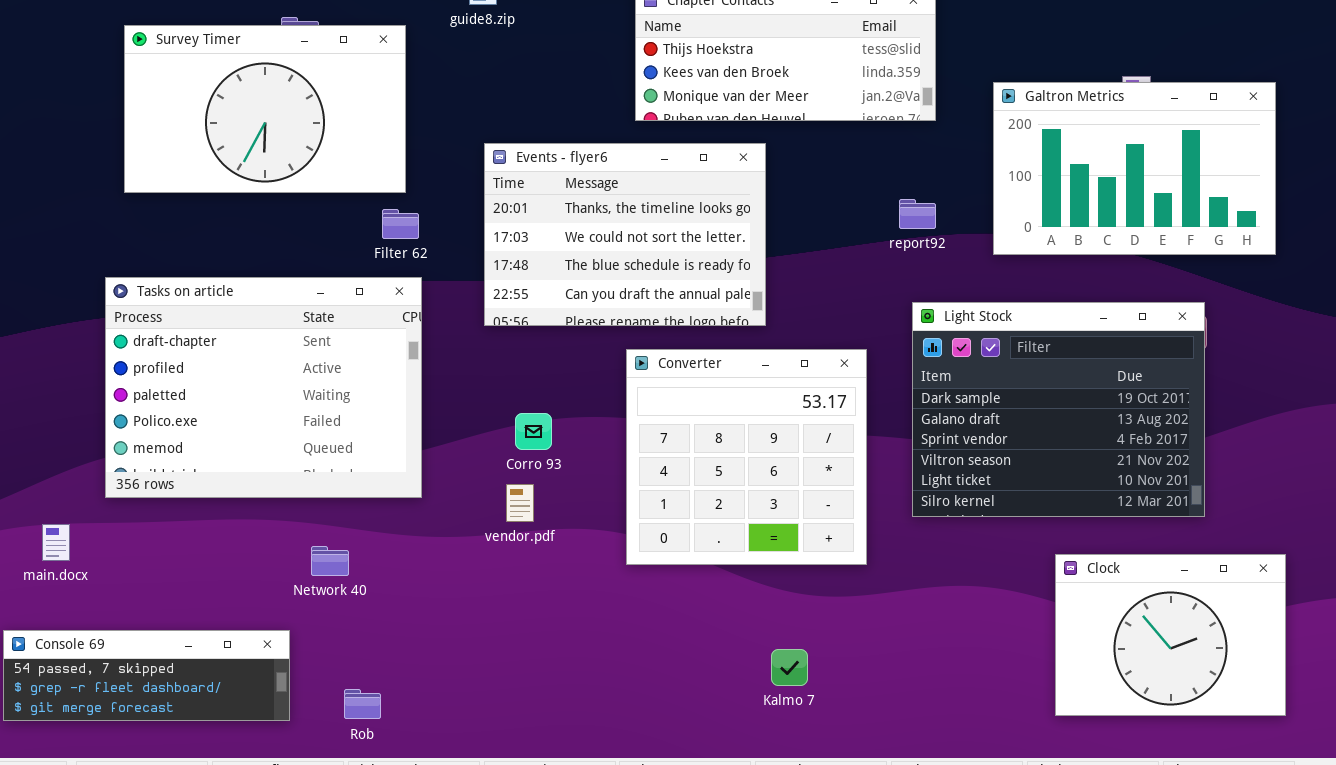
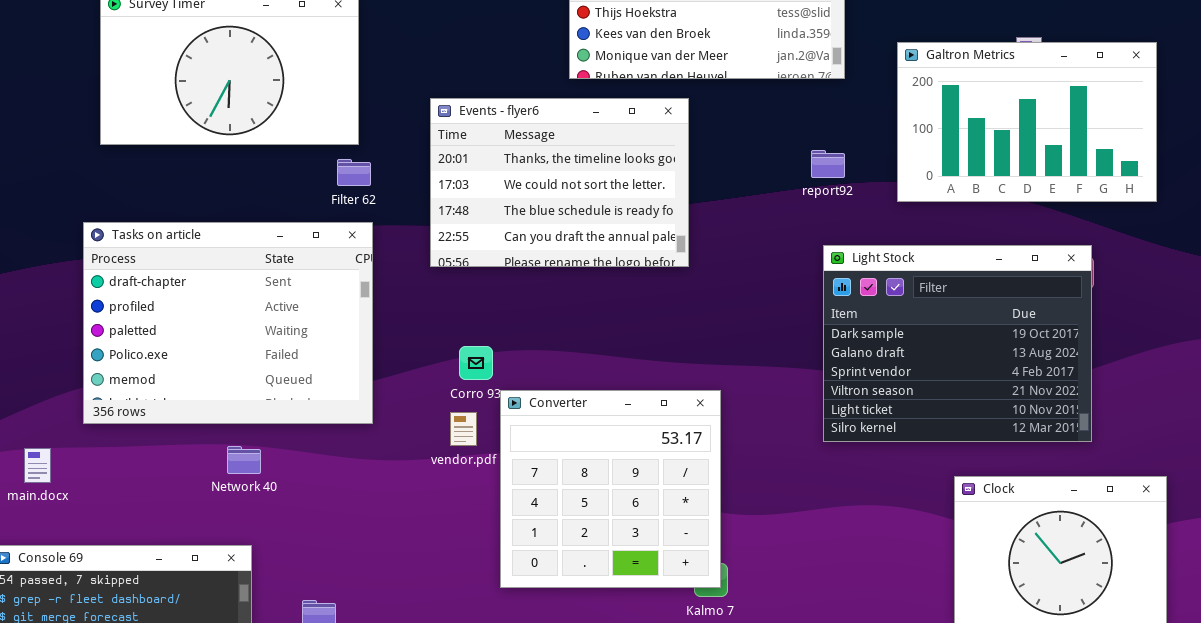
Converter: [626,349,867,565] -> [500,390,721,588], moved
Network 40: [311,546,349,576] -> [227,446,261,474], moved

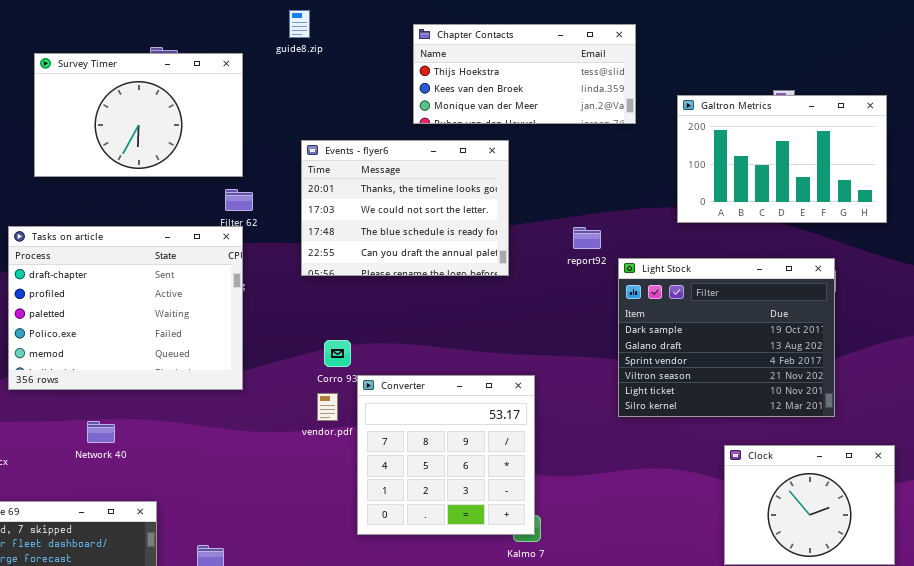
report92: [811,150,845,178] -> [573,227,601,249], moved
Tasks on article: [83,222,373,424] -> [8,226,243,390], moved
Network 40: [227,446,261,474] -> [87,421,115,443], moved

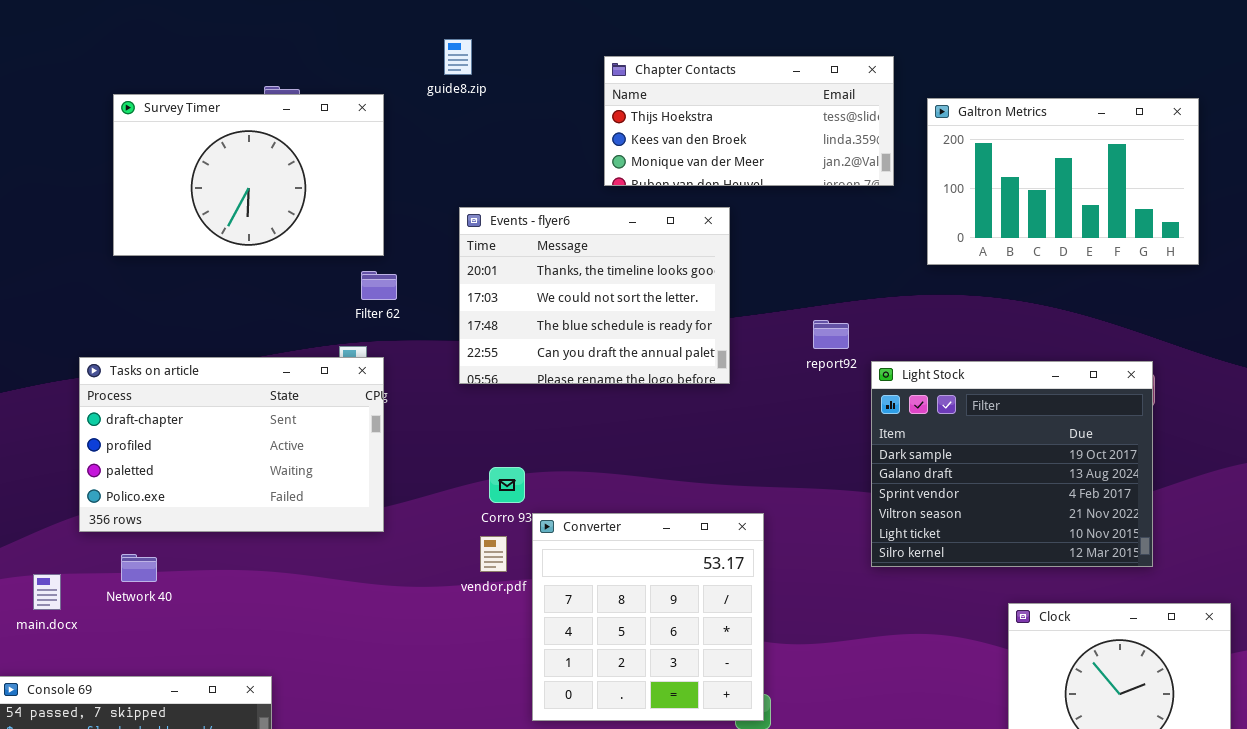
Galtron Metrics: [677,95,887,223] -> [927,98,1199,265], moved
Tasks on article: [8,226,243,390] -> [79,357,384,532], resized
Network 40: [87,421,115,443] -> [121,554,157,582], moved

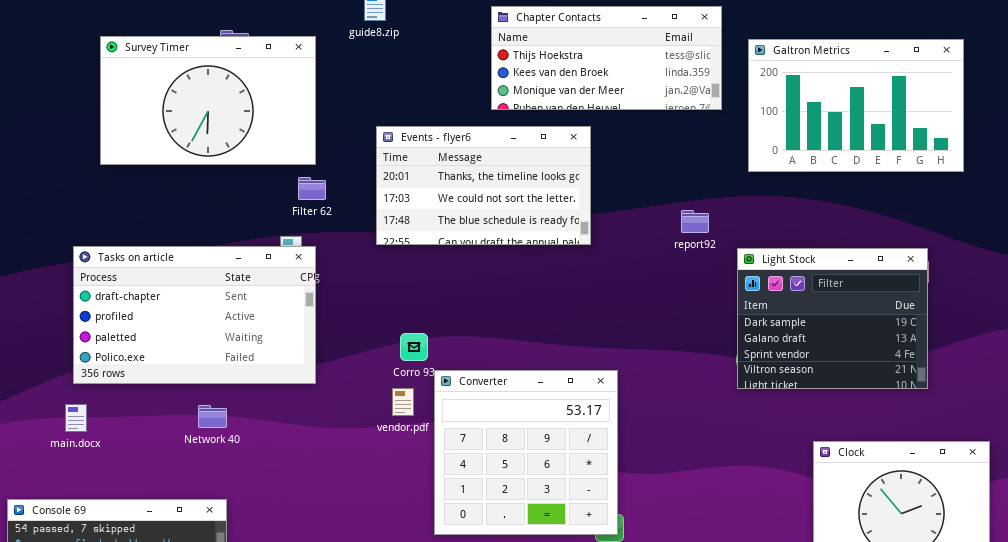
Events - flyer6: [459,207,730,384] -> [376,126,591,245], resized
report92: [813,320,849,349] -> [681,210,709,233], moved
Light Stock: [871,361,1153,567] -> [737,248,928,389], resized
Network 40: [121,554,157,582] -> [198,405,227,428], moved
main.docx: [33,574,61,610] -> [65,404,87,432], moved

